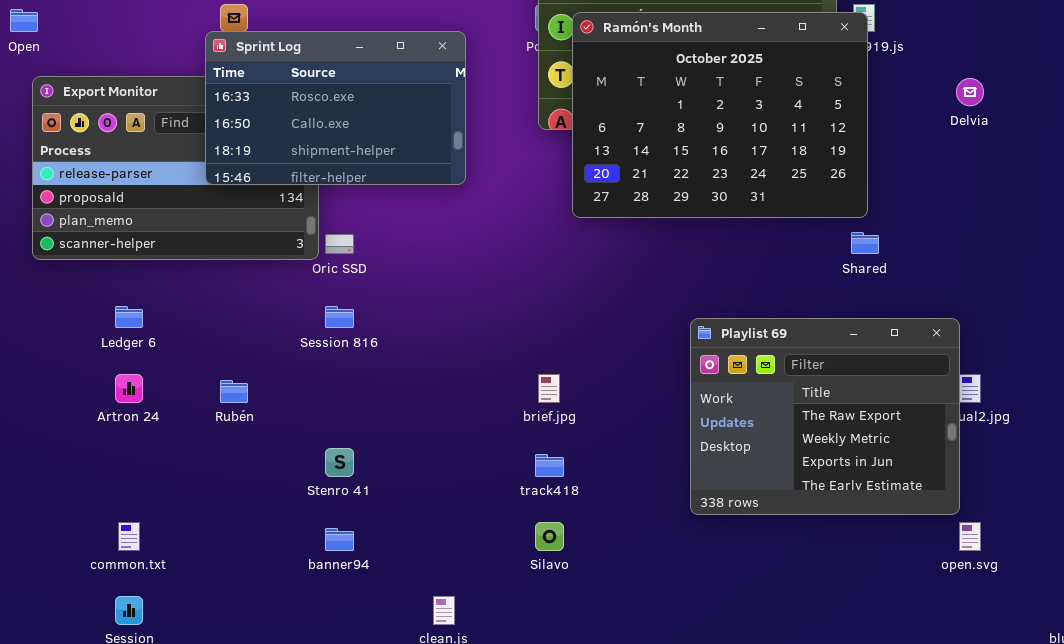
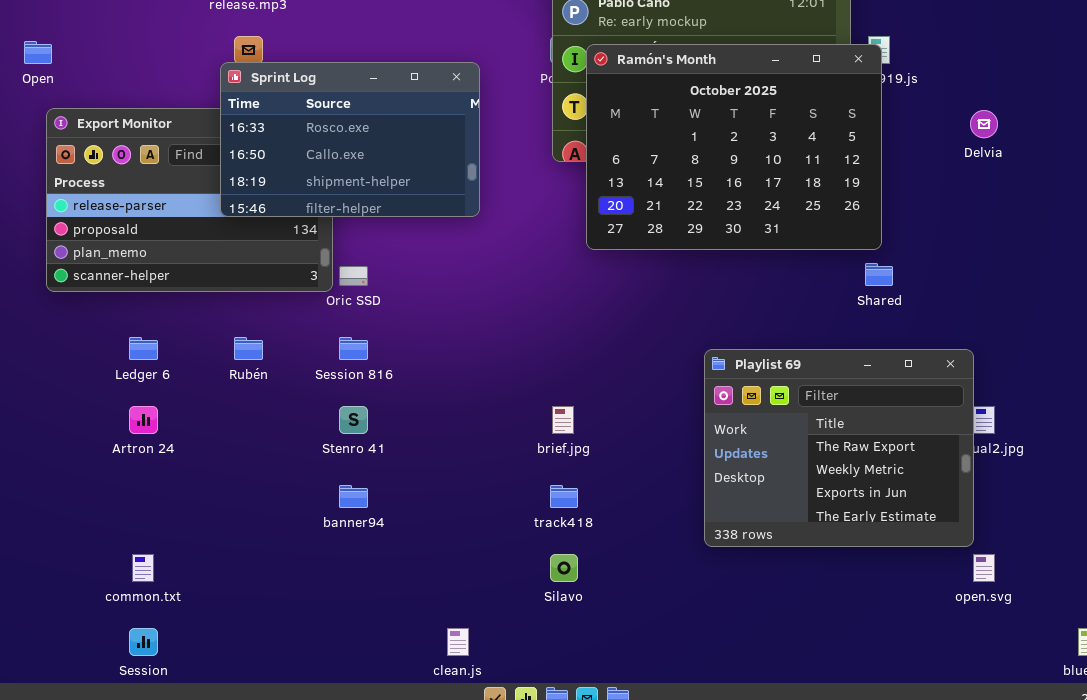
Rubén: [220,380,248,403] -> [234,337,263,360], moved
Stenro 41: [325,448,354,477] -> [339,406,368,434], moved
banner94: [325,528,354,551] -> [339,485,368,508], moved

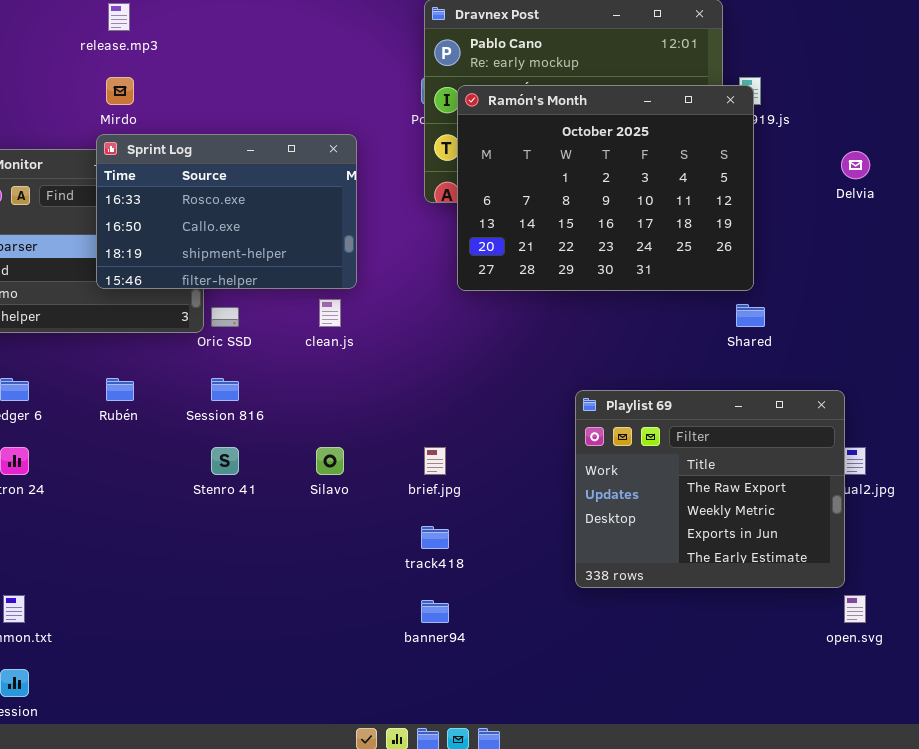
Sprint Log: [220,62,480,217] -> [96,134,357,289], moved
banner94: [339,485,368,508] -> [421,600,449,623], moved
Silavo: [550,554,578,582] -> [316,447,344,475], moved
clean.js: [447,628,469,656] -> [319,299,341,327], moved

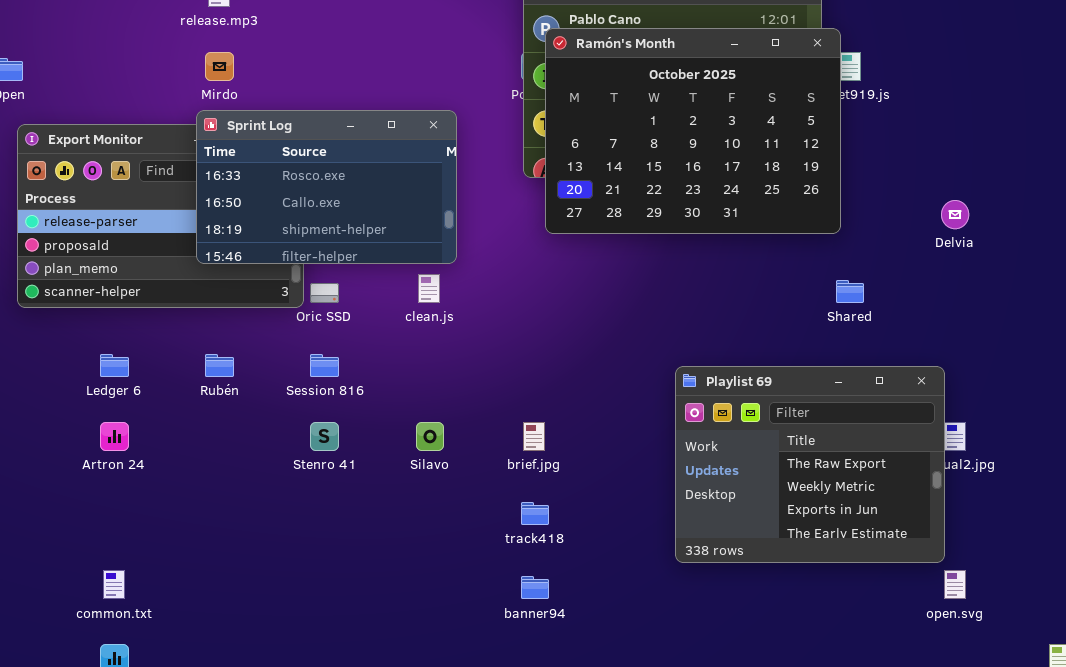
Ramón's Month: [457,85,754,291] -> [545,28,841,234], moved
Delvia: [841,151,870,179] -> [941,200,969,229], moved

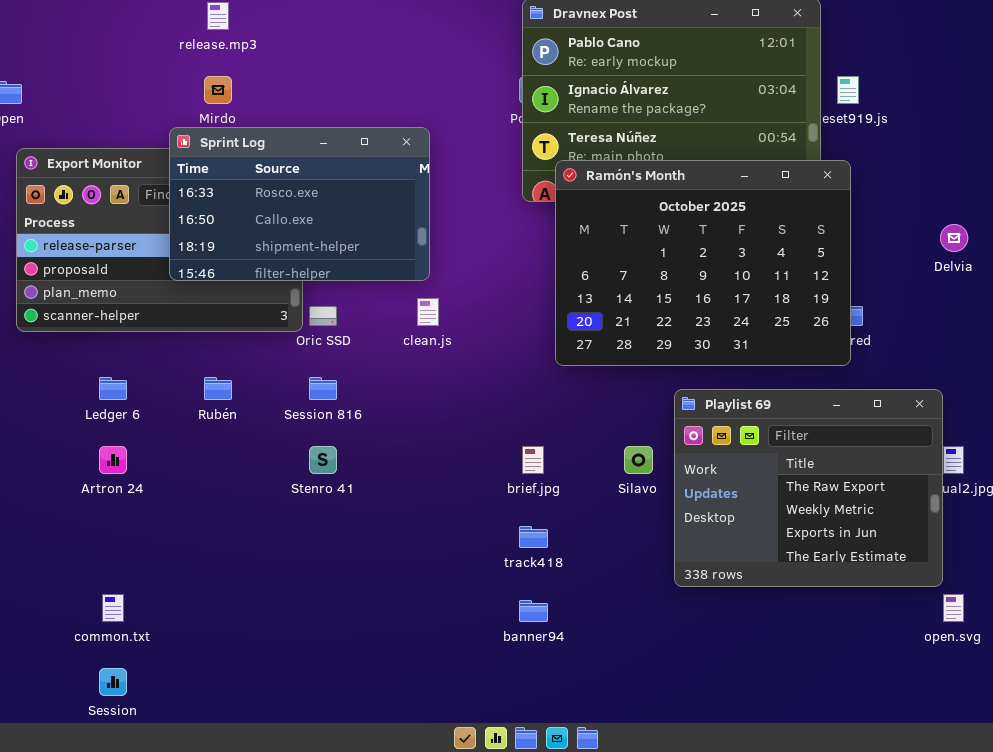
Ramón's Month: [545,28,841,234] -> [555,160,851,366], moved
Sprint Log: [196,110,457,264] -> [169,127,430,281], moved
Silavo: [416,422,444,451] -> [624,446,653,474], moved

